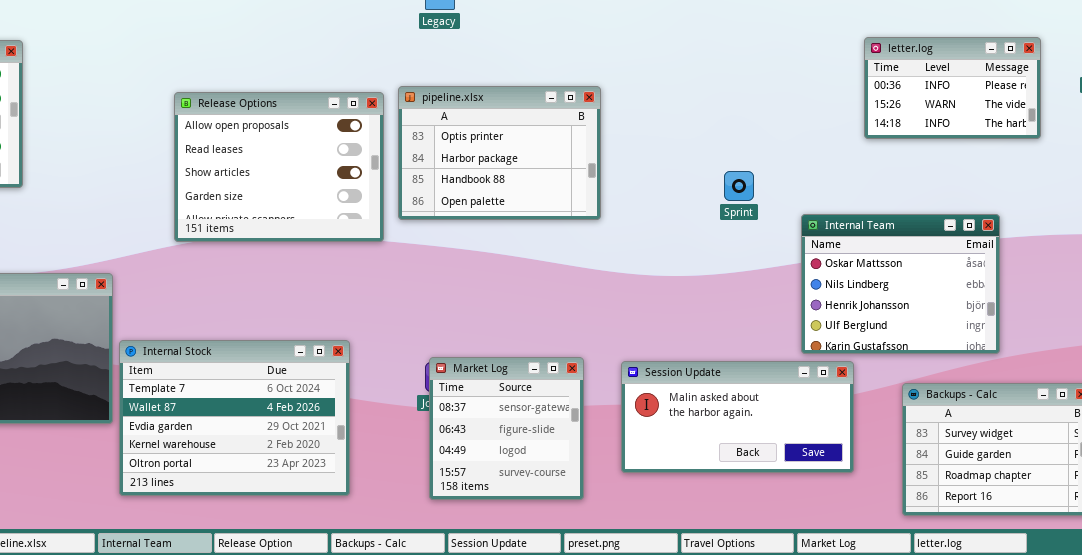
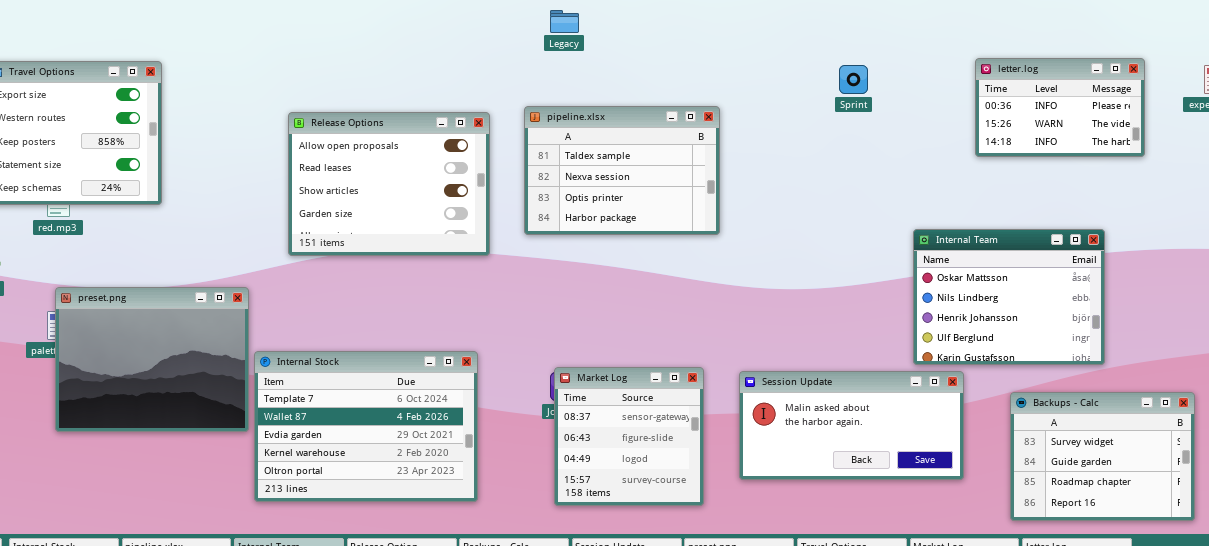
pipeline.xlsx: [398,86,601,220] -> [524,106,720,235], scrolled up 2 rows
Release Options: [174,92,384,242] -> [288,112,490,256], moved
Sprint: [724,171,754,201] -> [839,65,868,94], moved

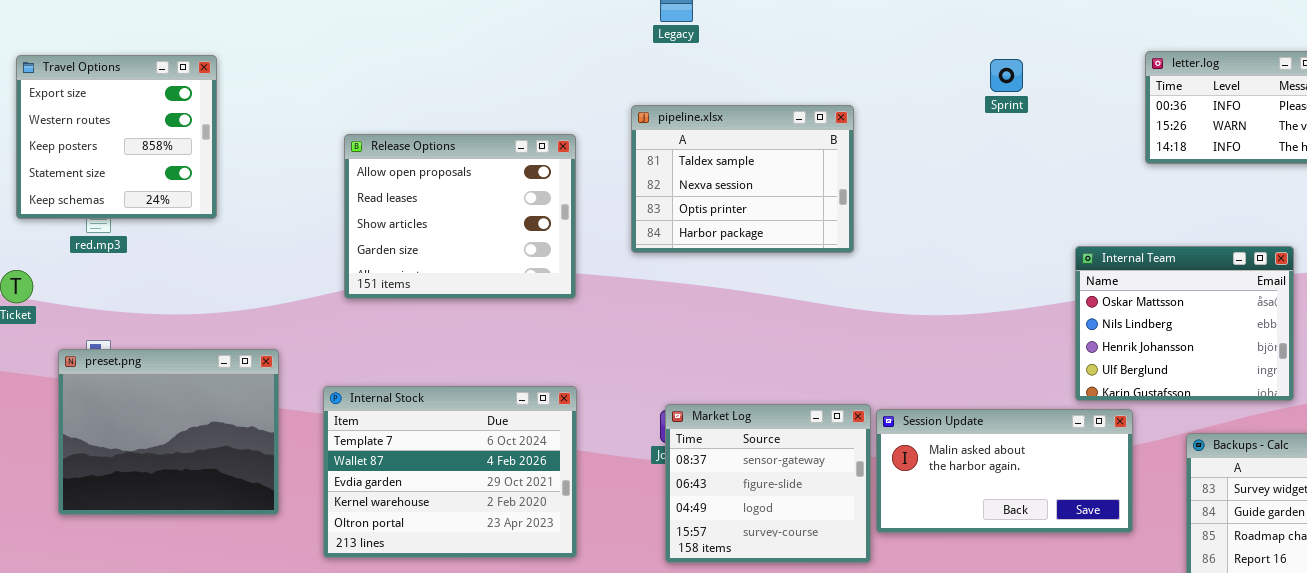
Release Options: [288,112,490,256] -> [344,134,576,299], moved
preset.png: [55,287,249,432] -> [58,349,279,515], moved
Market Log: [554,367,704,506] -> [665,404,871,563], resized

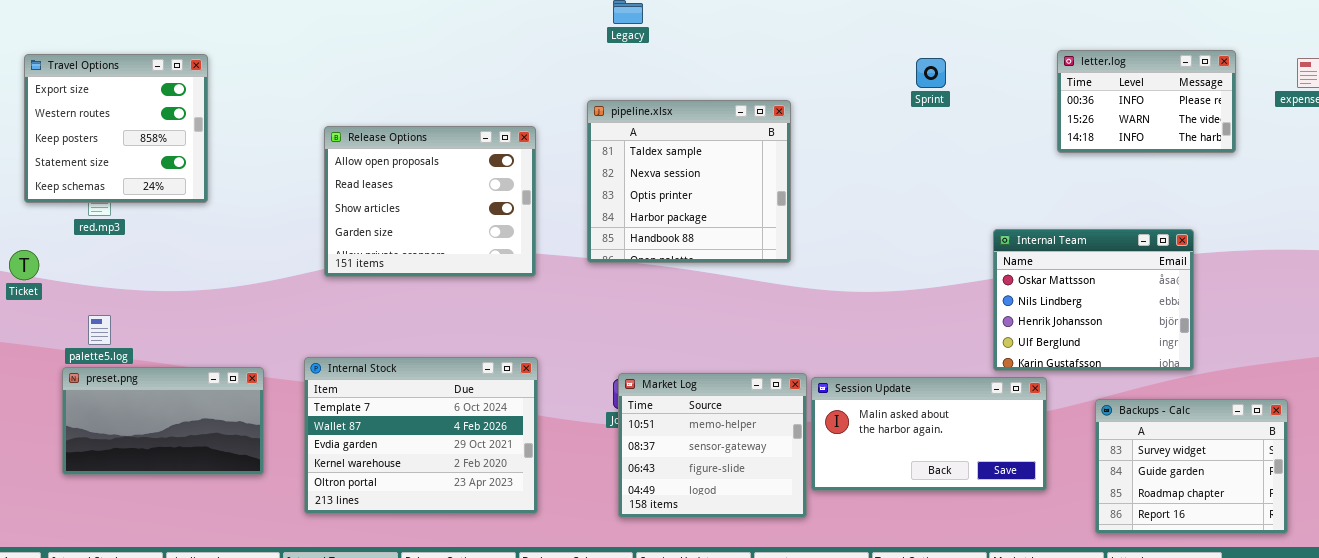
pipeline.xlsx: [631,105,854,253] -> [587,100,791,263], resized
preset.png: [58,349,279,515] -> [62,367,264,475], resized
Market Log: [665,404,871,563] -> [618,373,807,518], scrolled up 1 row

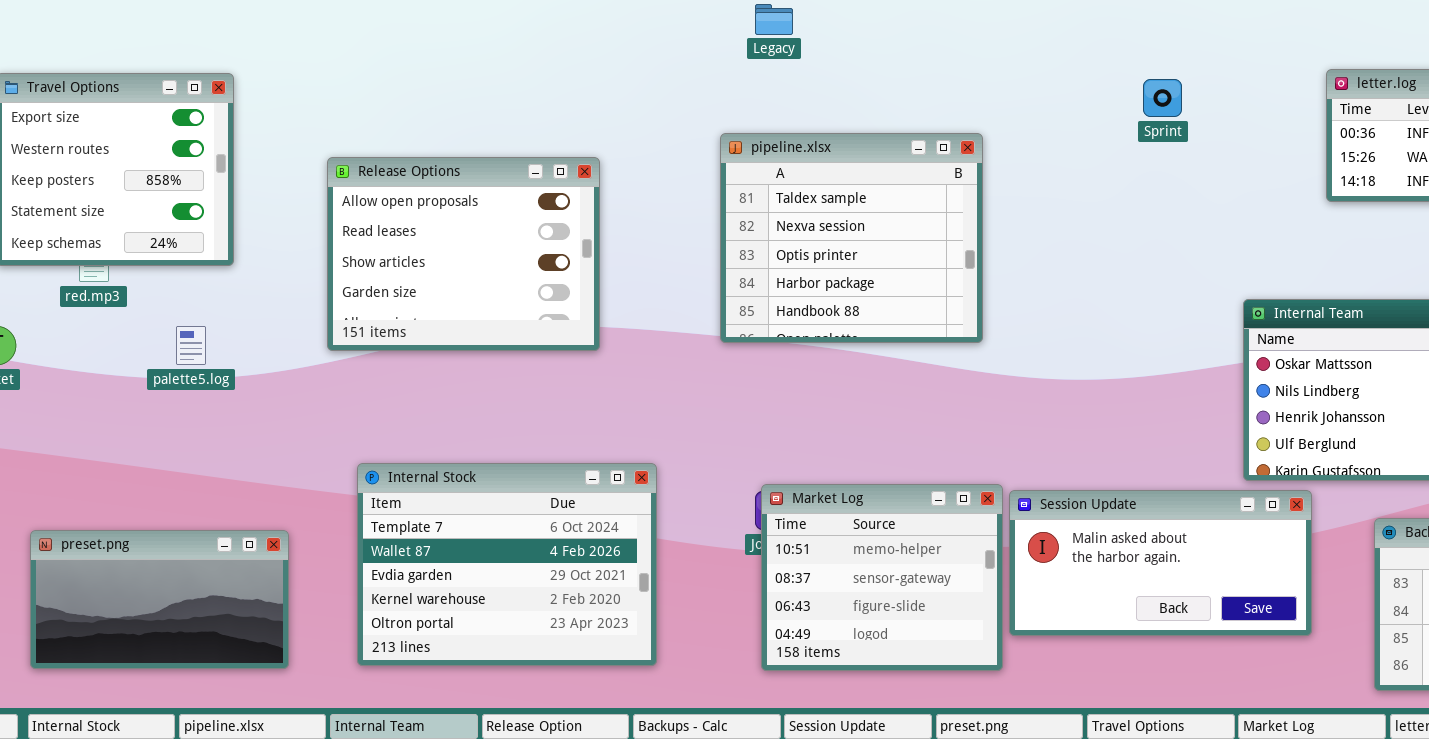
Release Options: [324,126,536,277] -> [327,157,600,351], moved
palette5.log: [88,315,111,345] -> [176,326,206,365], moved
preset.png: [62,367,264,475] -> [30,530,289,669], moved

